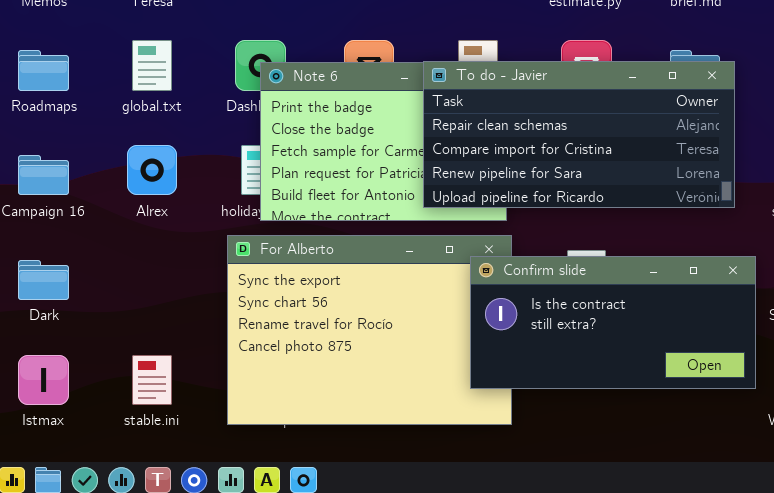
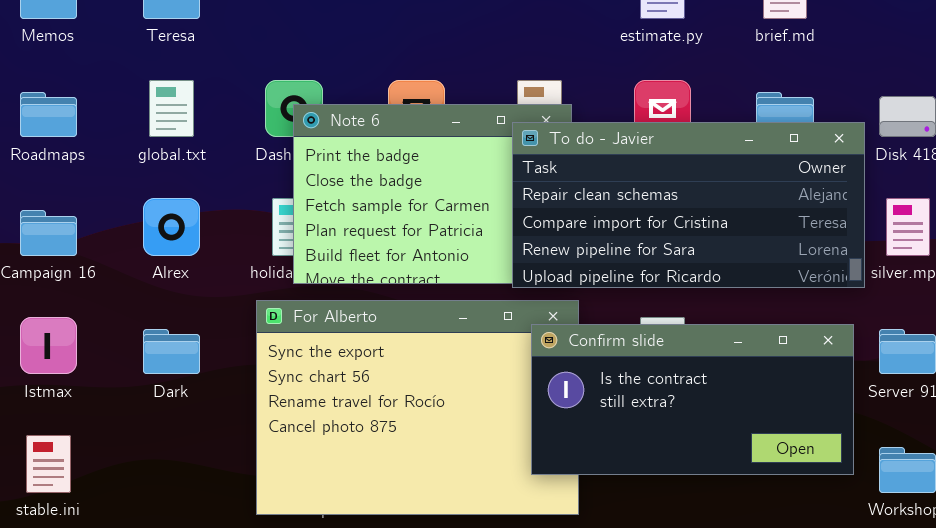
To do - Javier: [423,61,735,208] -> [512,122,865,288], moved
Dark: [18,260,69,300] -> [143,329,200,374], moved
Istmax: [18,355,69,405] -> [20,317,77,374], moved
stable.ini: [132,355,172,405] -> [26,435,71,493], moved

